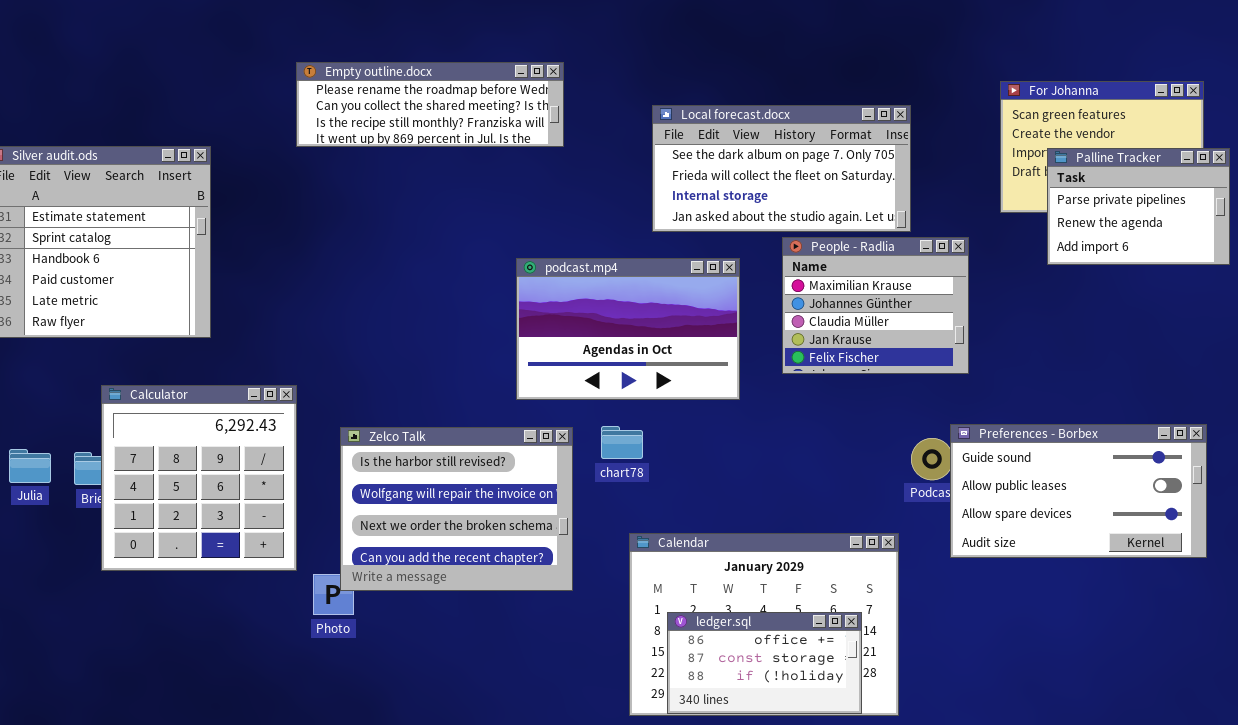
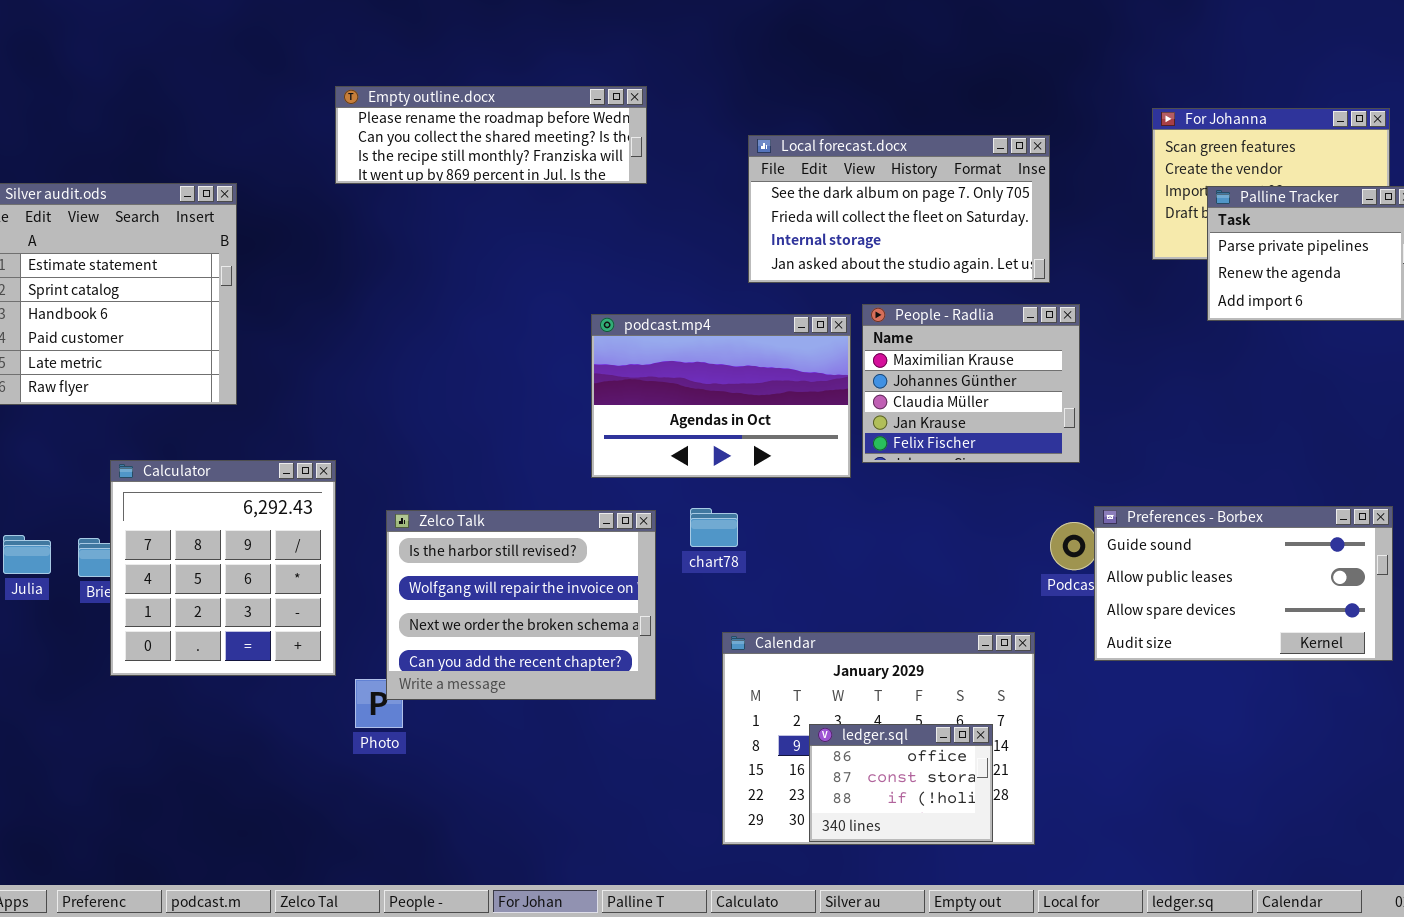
People - Radlia: [782,237,969,374] -> [862,304,1080,463], moved
ledger.sql: [667,612,862,714] -> [809,724,993,842], resized

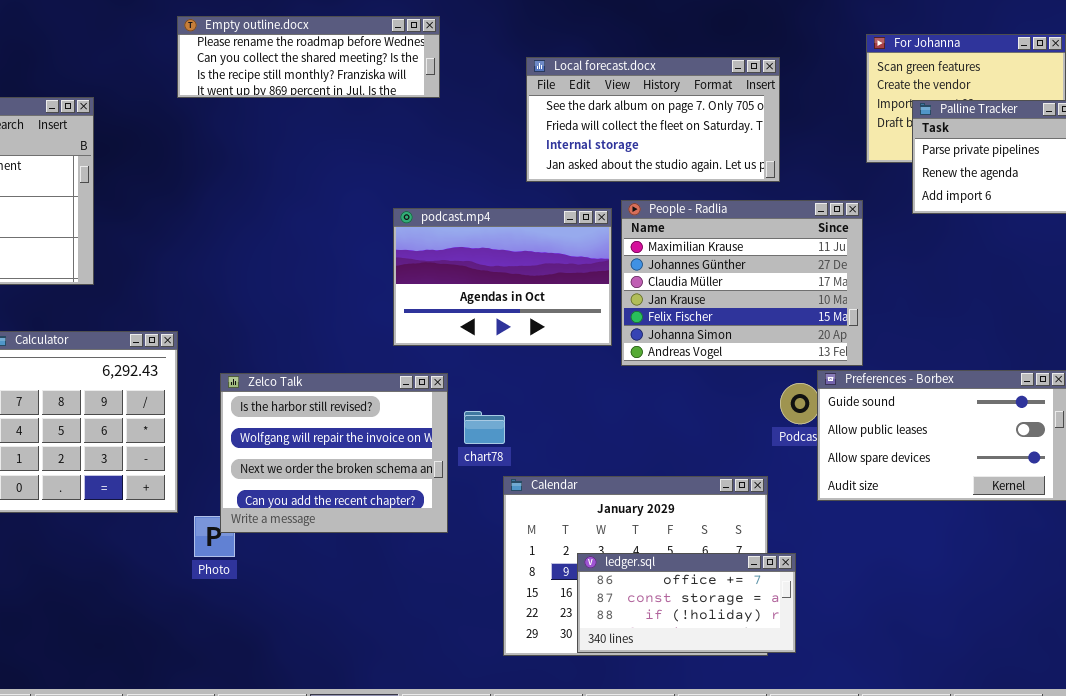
People - Radlia: [862,304,1080,463] -> [621,200,863,366], resized
chart78: [690,508,738,547] -> [464,411,505,444], moved
ledger.sql: [809,724,993,842] -> [577,553,796,653], resized

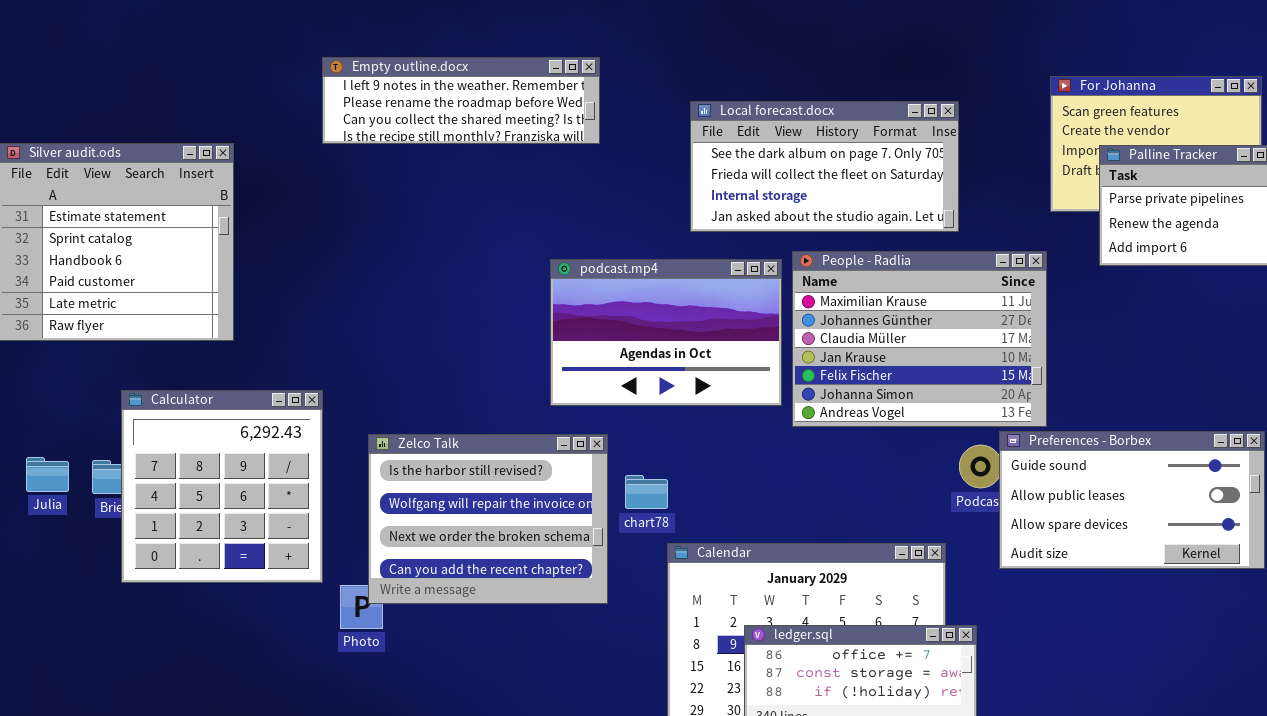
Empty outline.docx: [177,16,440,98] -> [322,57,600,144], scrolled up 1 row

